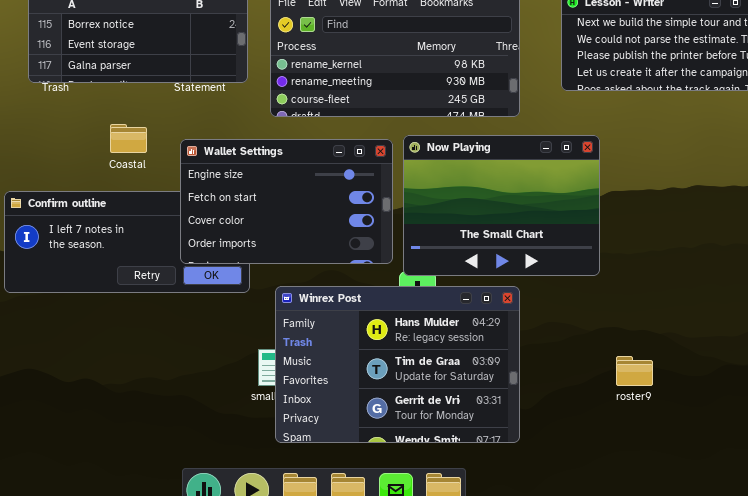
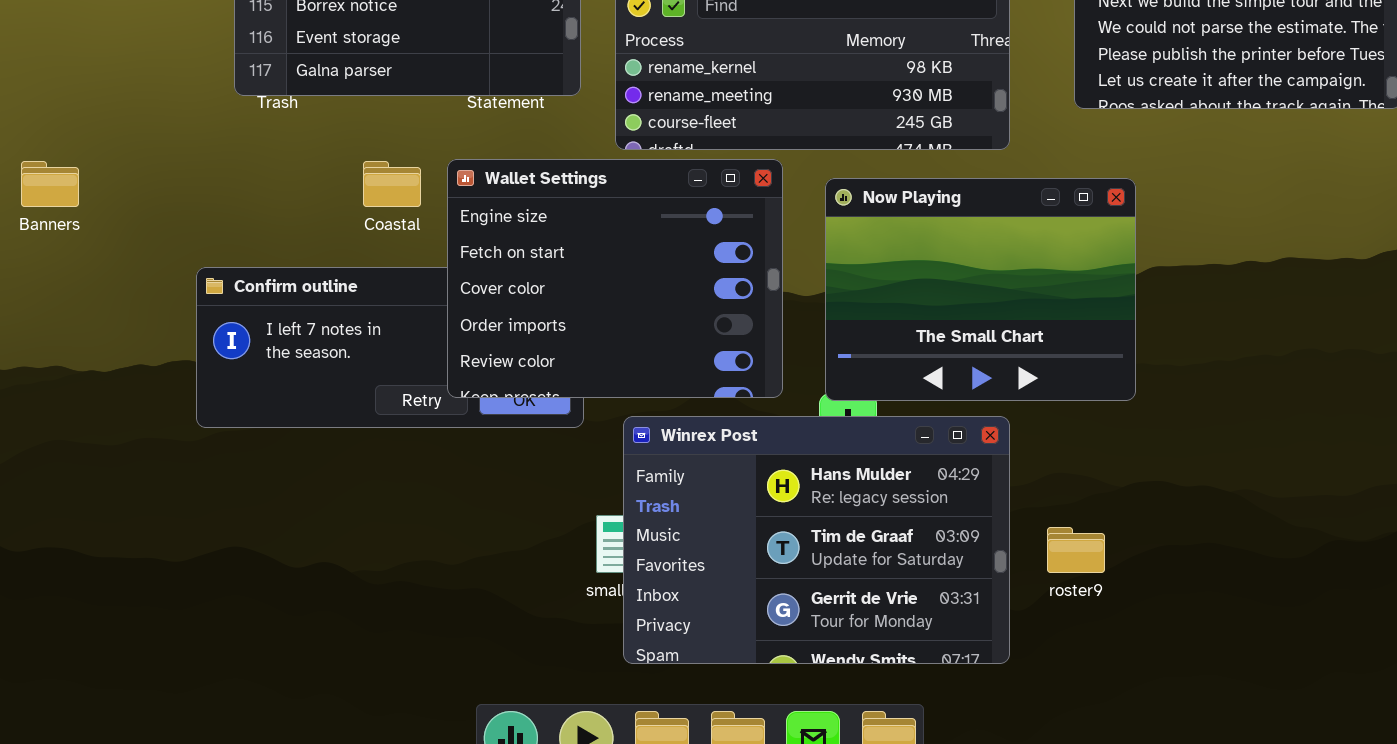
Wallet Settings: [180,139,393,264] -> [447,159,783,398], moved, resized
roster9: [616,356,653,386] -> [1047,527,1105,573], moved

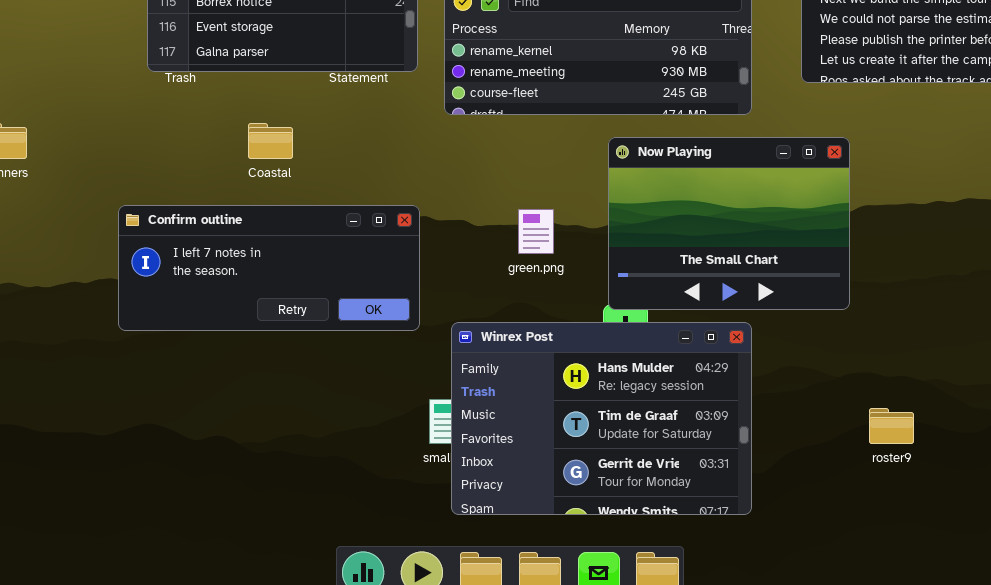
Wallet Settings: [447,159,783,398] -> none, closed
roster9: [1047,527,1105,573] -> [869,408,914,444], moved

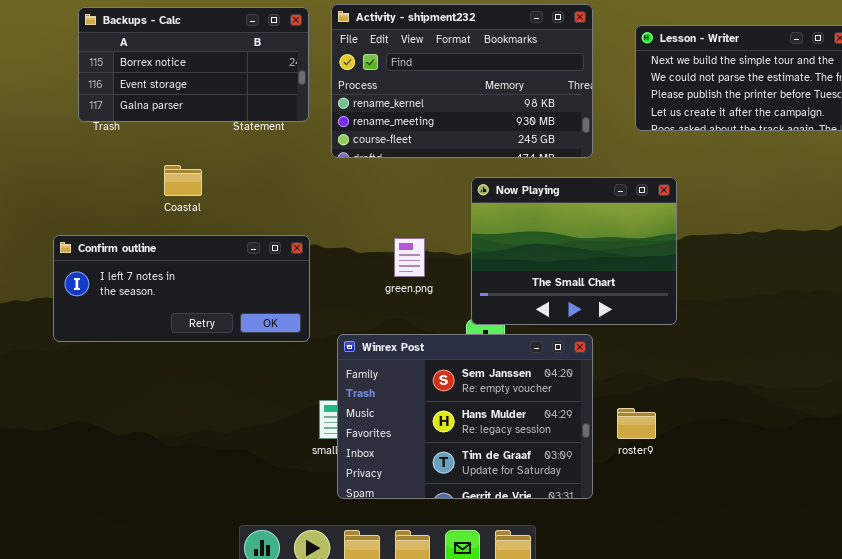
Winrex Post: [451,322,752,515] -> [337,334,593,499], scrolled up 1 row
roster9: [869,408,914,444] -> [617,408,656,439], moved

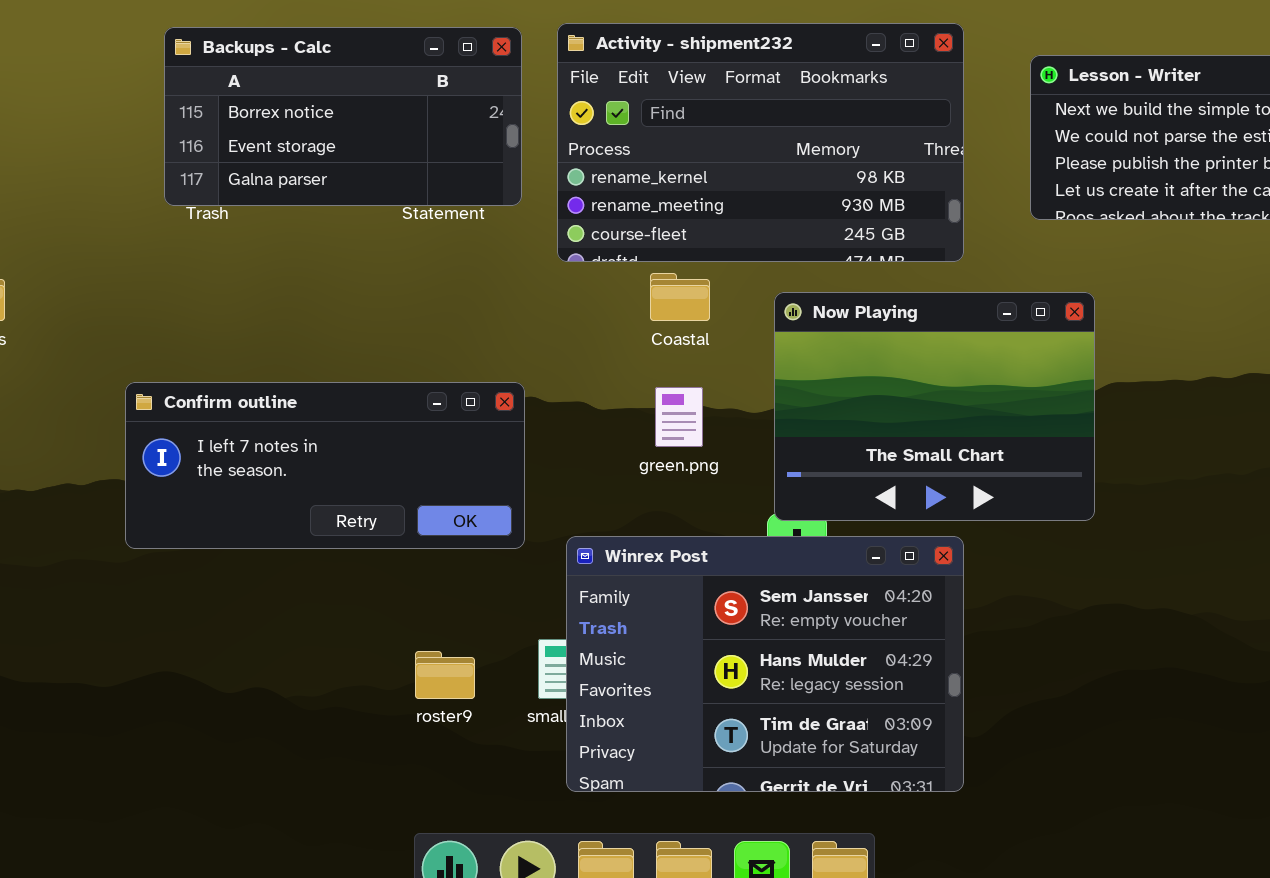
Coastal: [164,165,202,196] -> [650,273,710,321], moved
roster9: [617,408,656,439] -> [415,651,475,699], moved

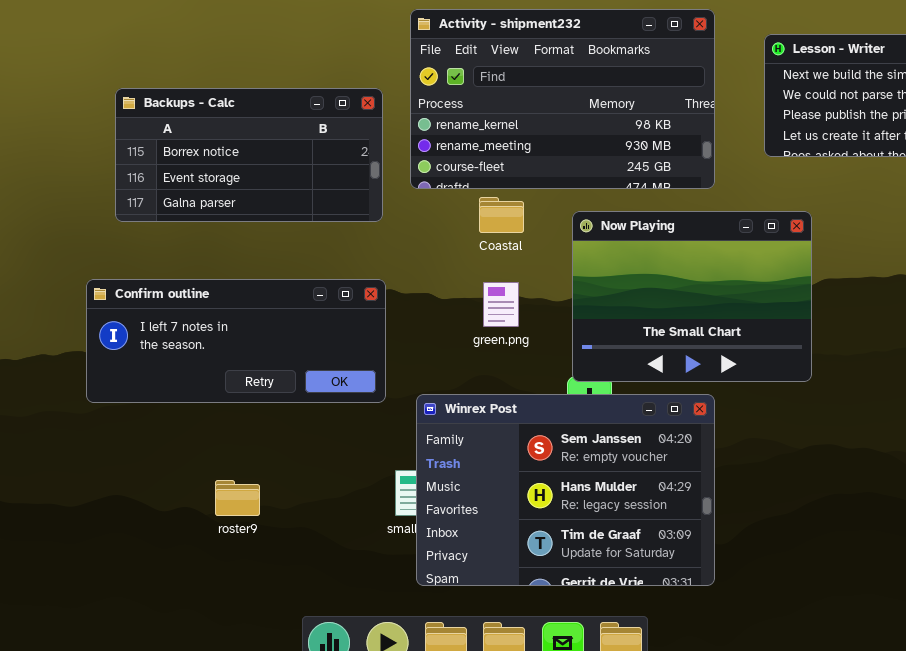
Backups - Calc: [164,27,522,206] -> [115,88,383,222], moved
roster9: [415,651,475,699] -> [215,480,260,516], moved

